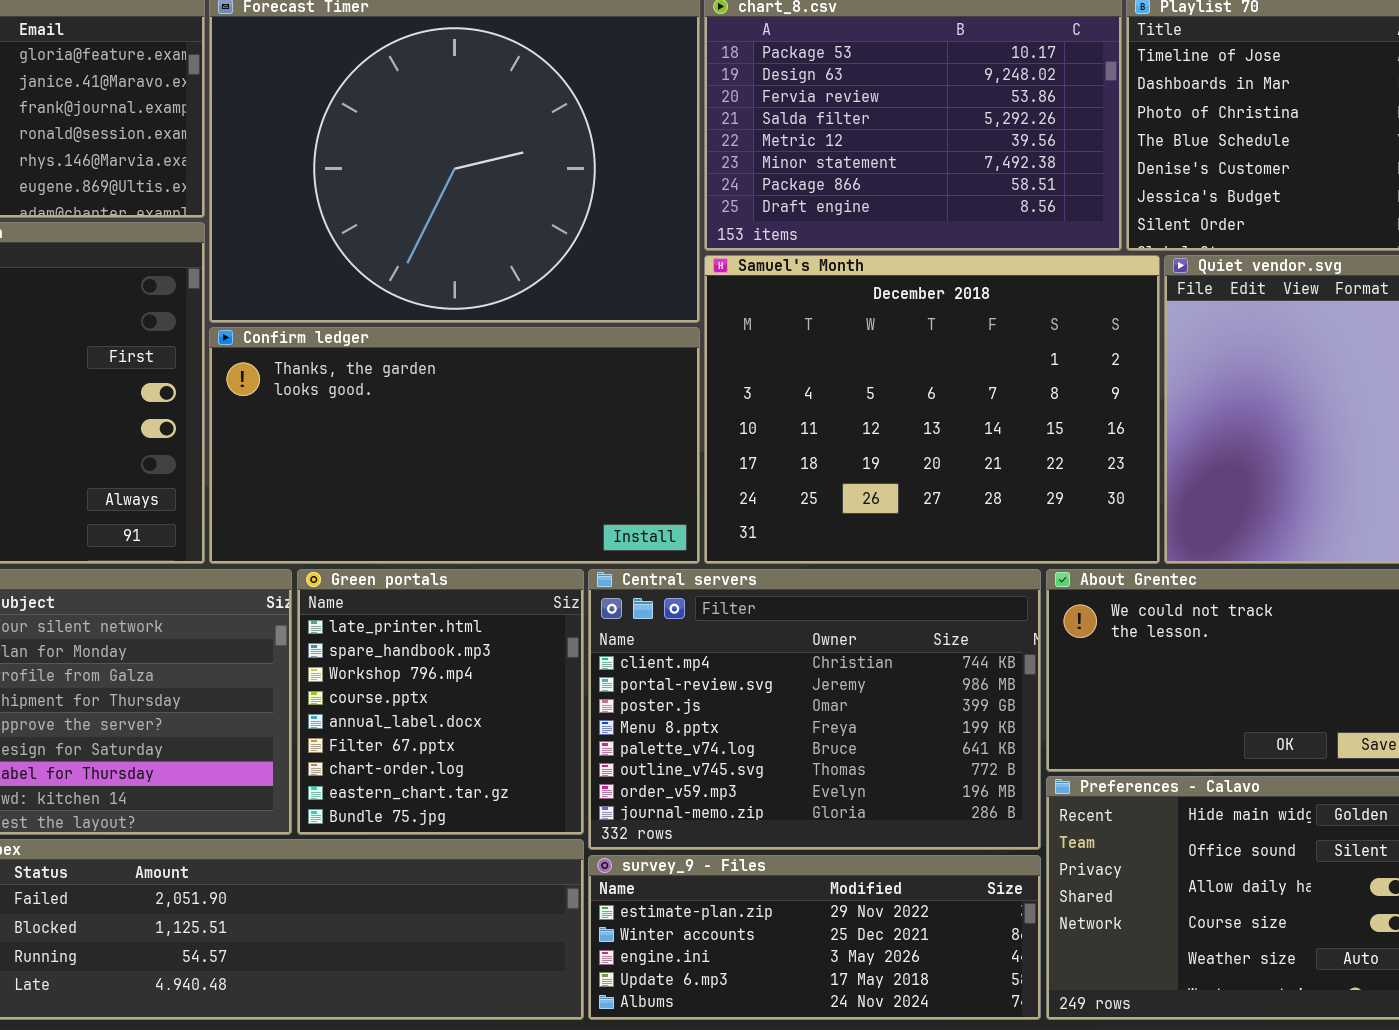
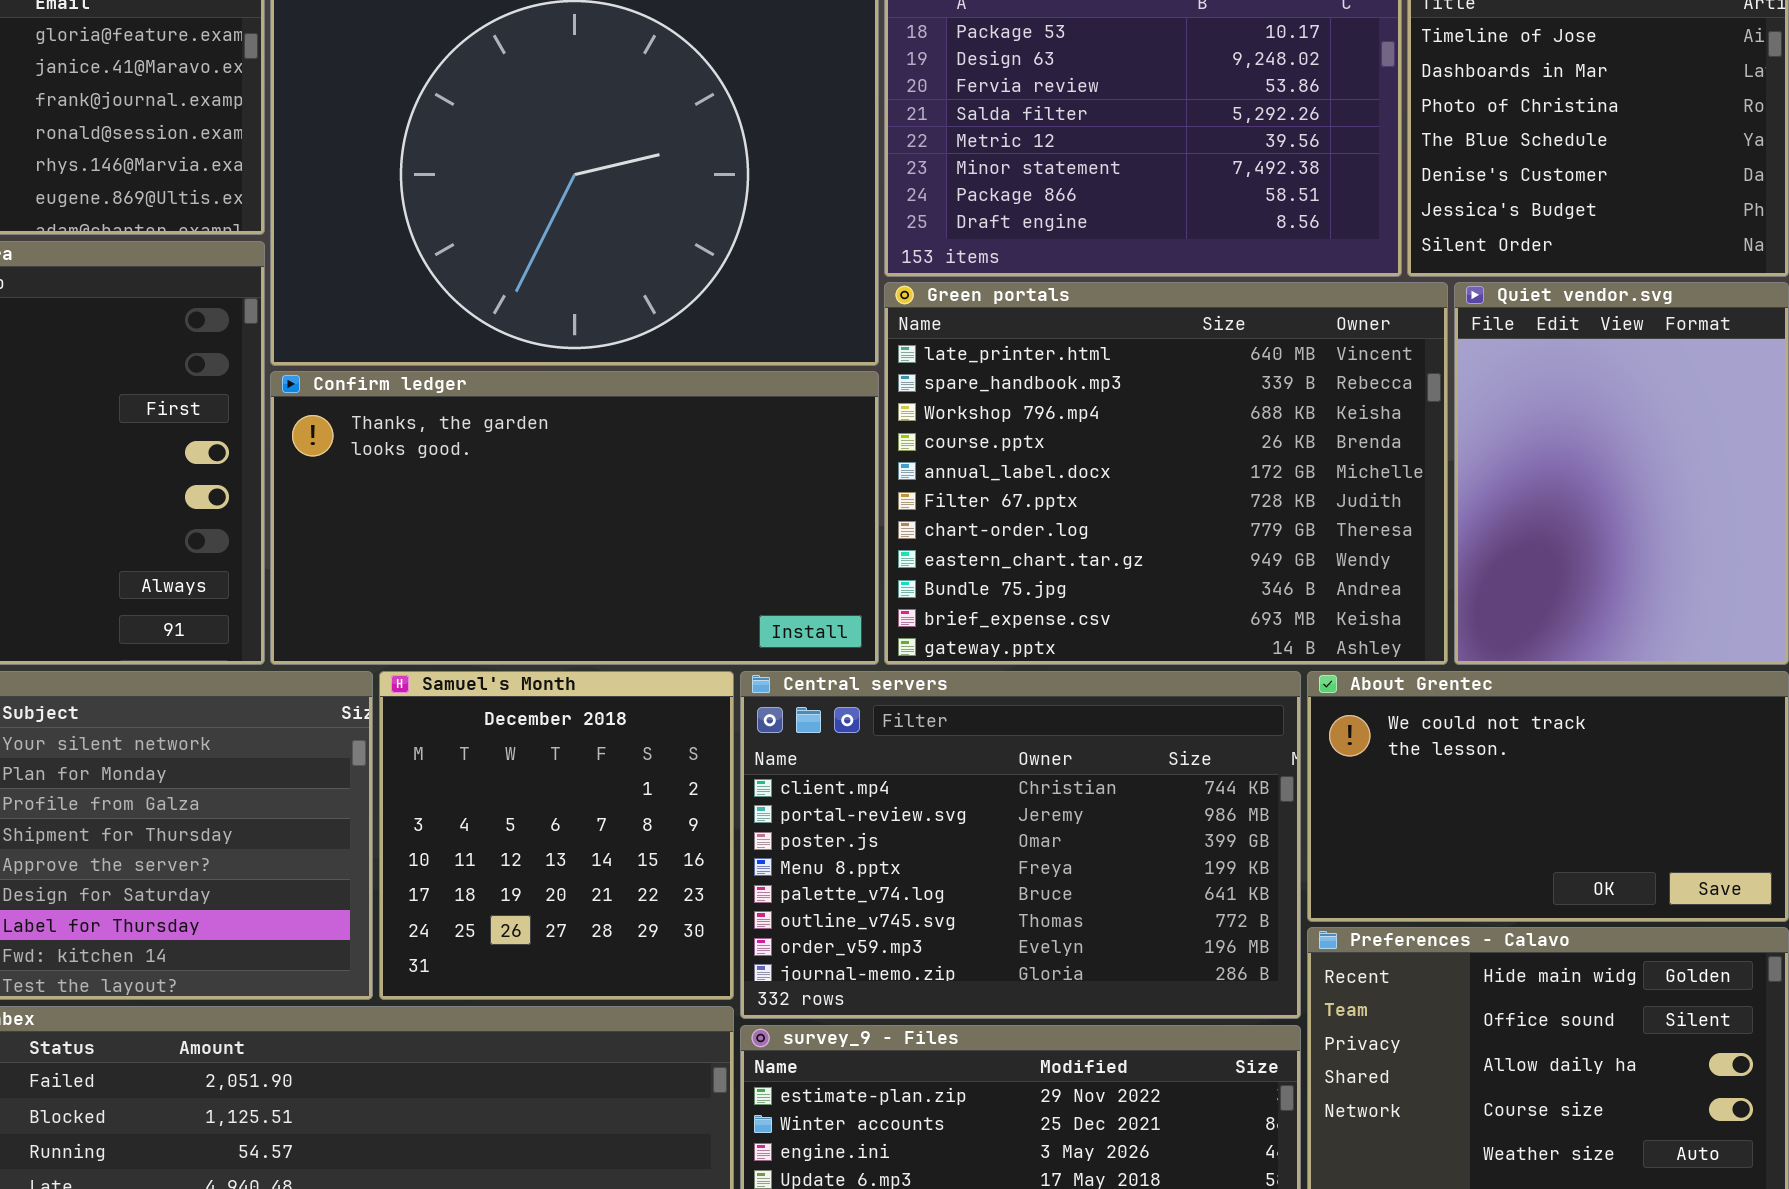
Samuel's Month: [704,255,1160,564] -> [379,671,734,1000], moved, resized
Green portals: [297,569,584,835] -> [884,282,1448,665], moved, resized

